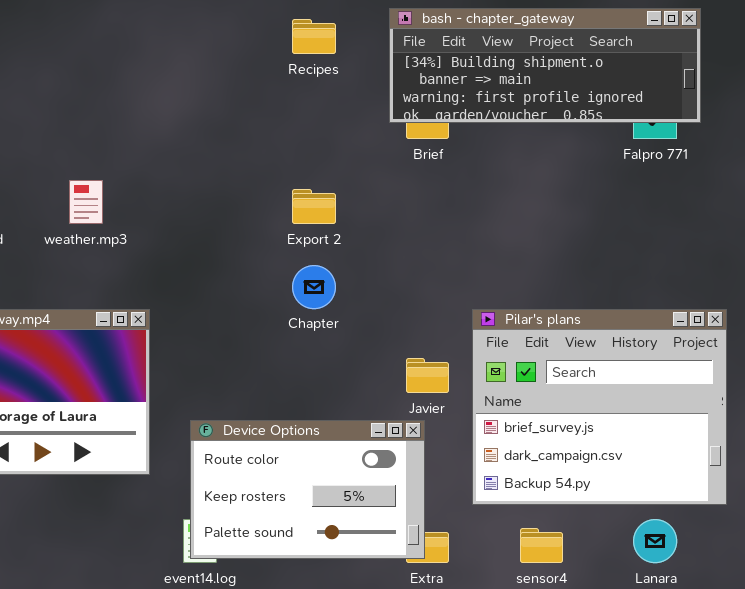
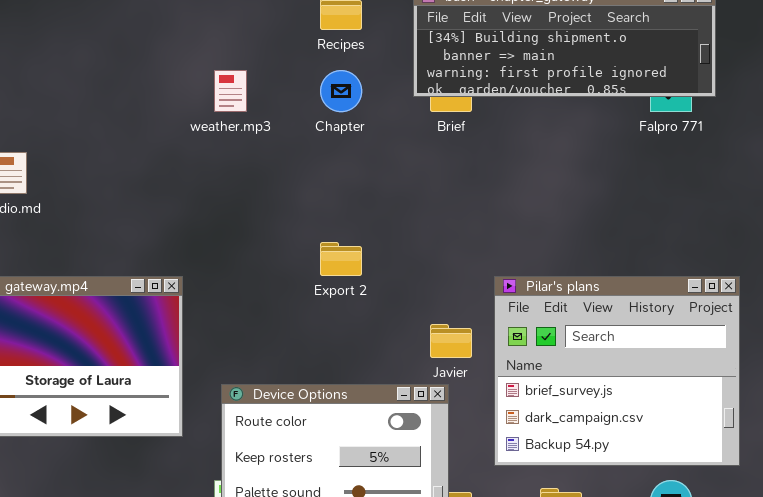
weather.mp3: [69,180,103,224] -> [214,70,247,112], moved
Export 2: [292,189,336,224] -> [320,242,362,276], moved
Chapter: [292,265,336,309] -> [320,70,362,112], moved

